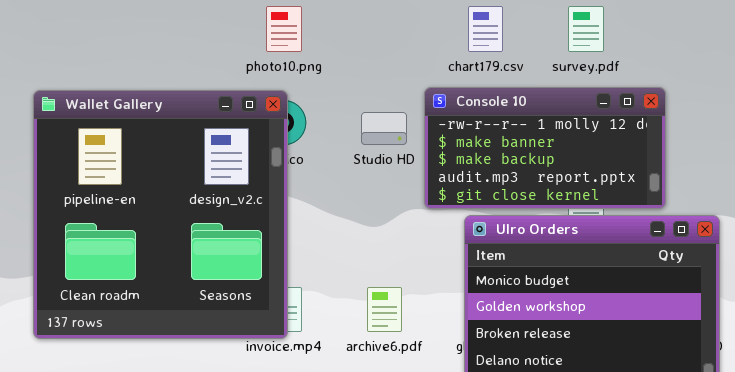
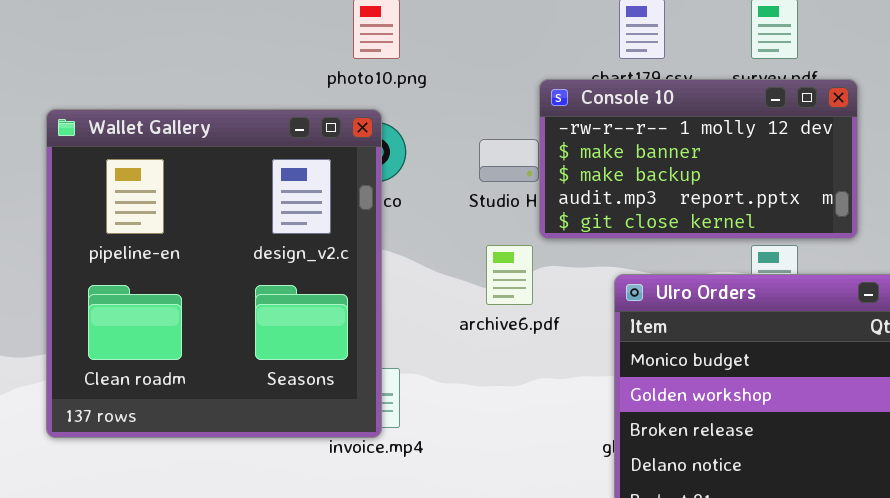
Console 10: [424,87,666,209] -> [539,79,858,239], moved
archive6.pdf: [367,287,402,332] -> [486,245,533,305], moved

